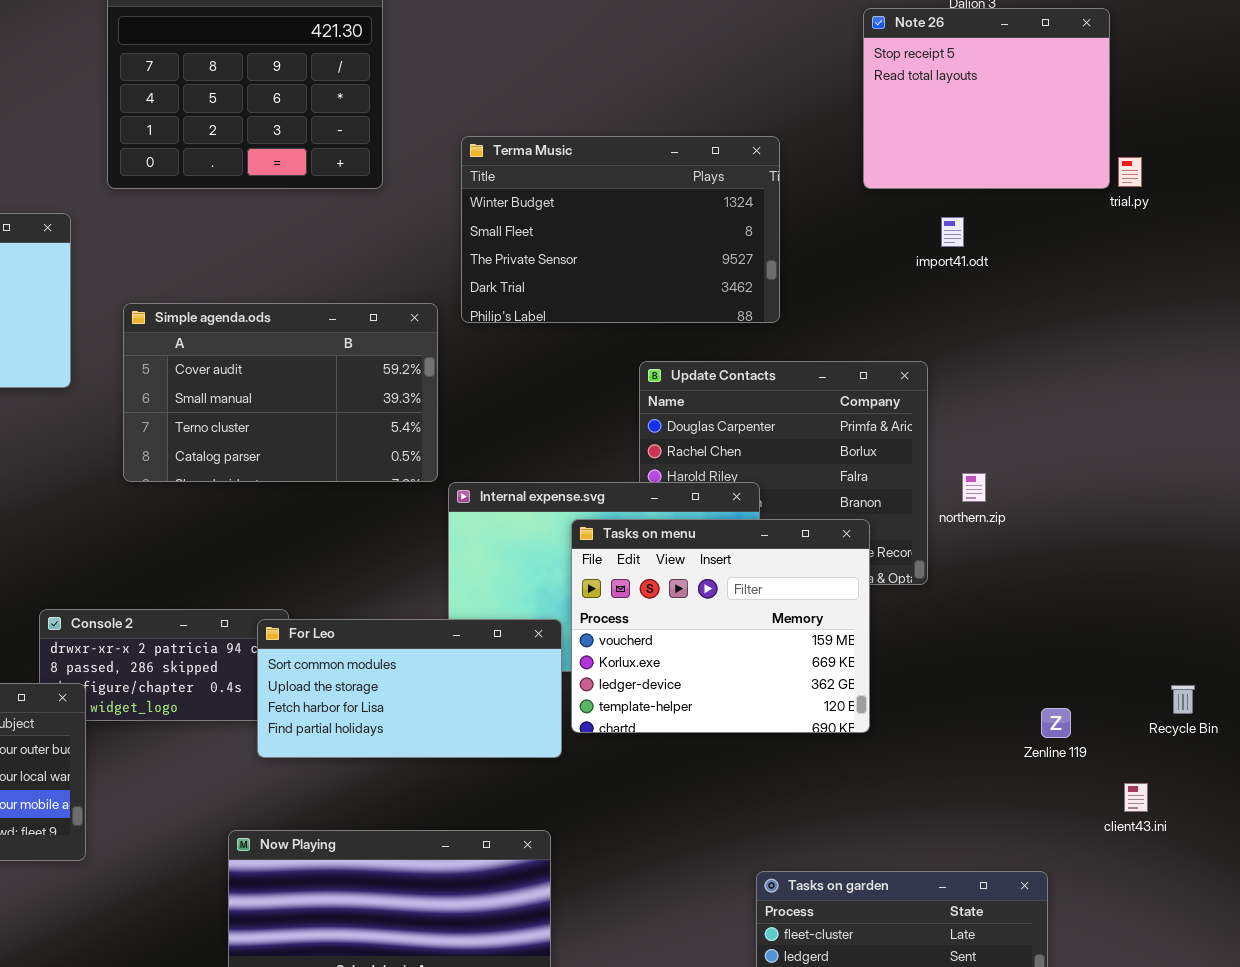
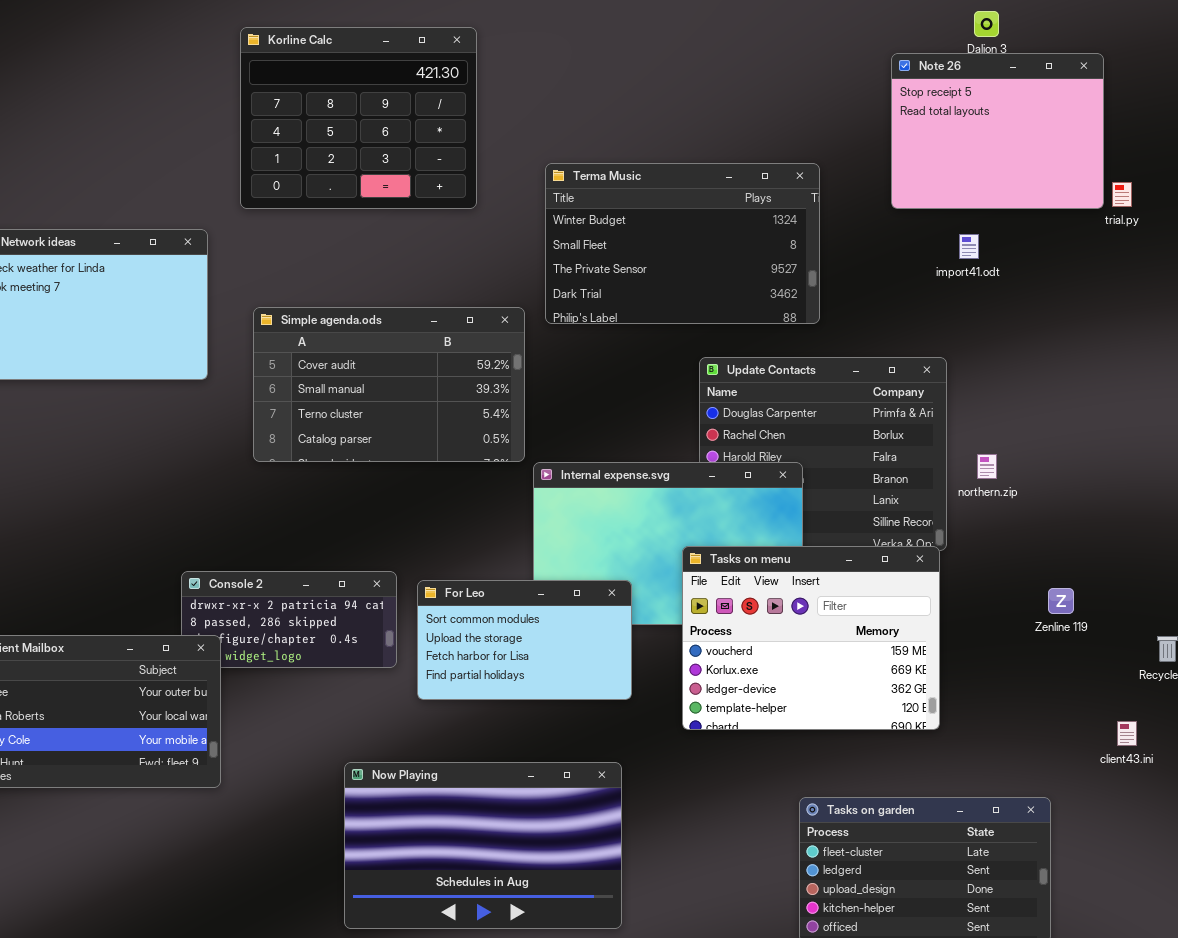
Tasks on menu: [571,519,870,733] -> [682,546,940,730], moved
For Leo: [257,619,562,758] -> [417,580,632,700], resized
Zenline 119: [1041,708,1071,738] -> [1048,588,1074,614], moved

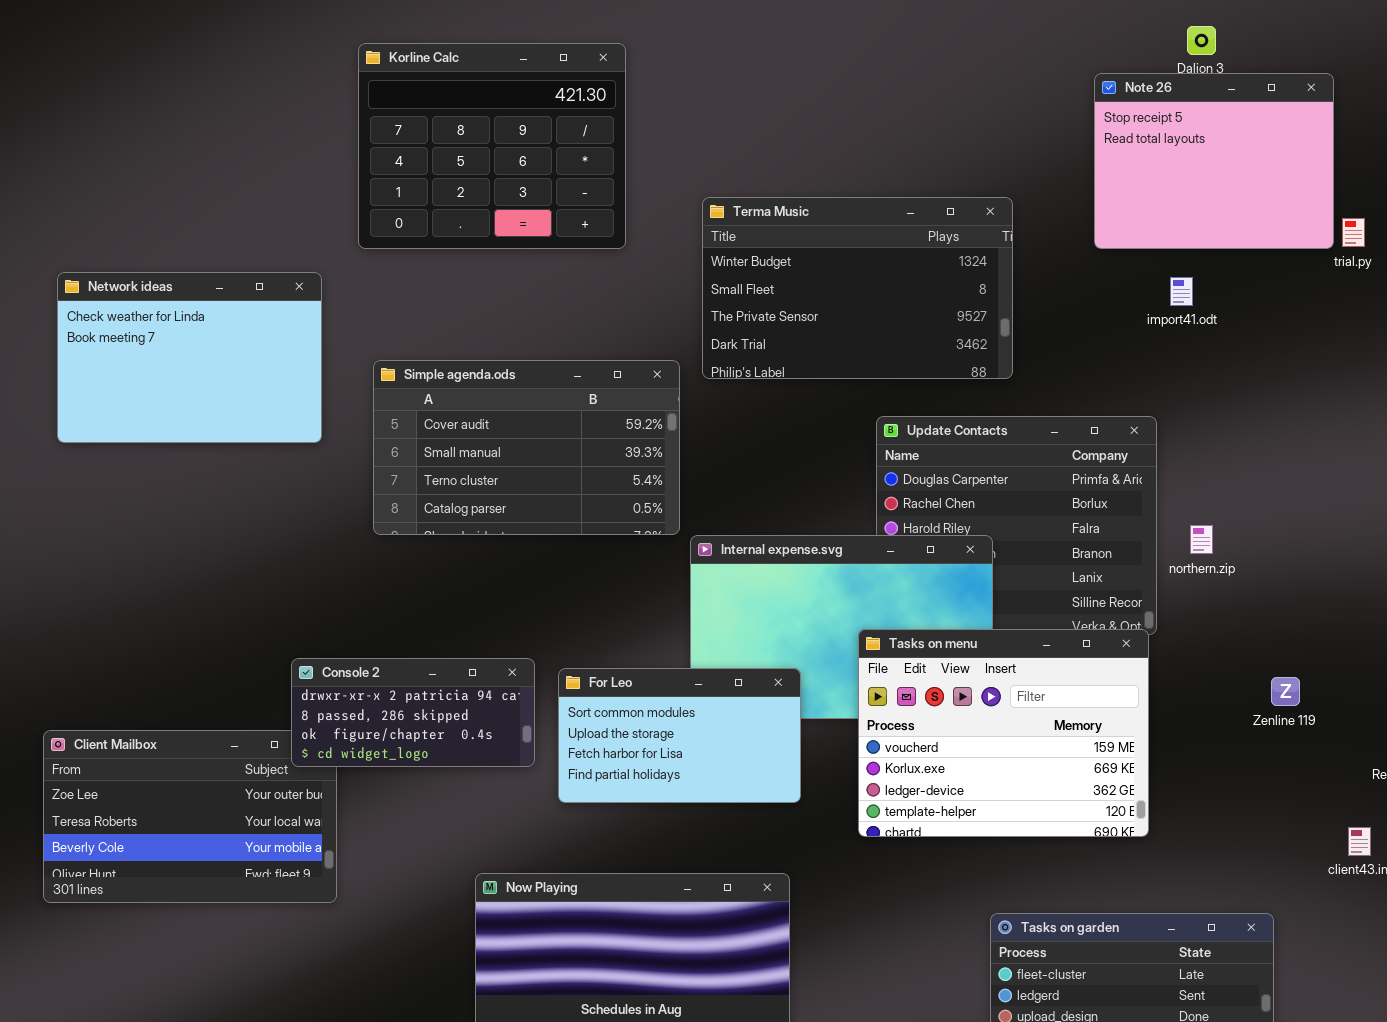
Console 2: [181,571,397,668] -> [291,658,535,767], raised

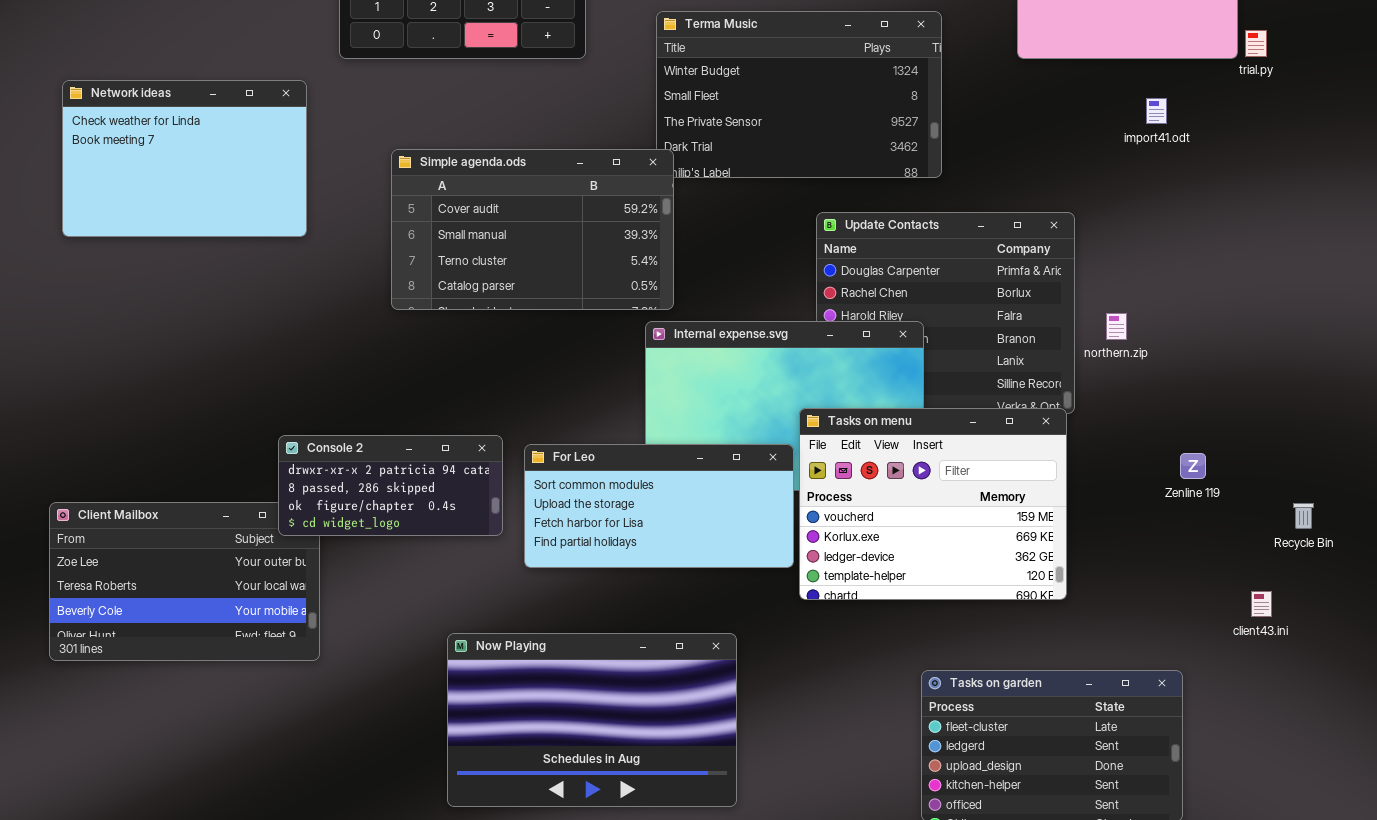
import41.odt: [1170,277,1193,306] -> [1146,98,1167,124], moved
Simple agenda.ods: [373,360,680,535] -> [391,149,674,310], moved
For Leo: [558,668,801,803] -> [524,444,794,568], resized

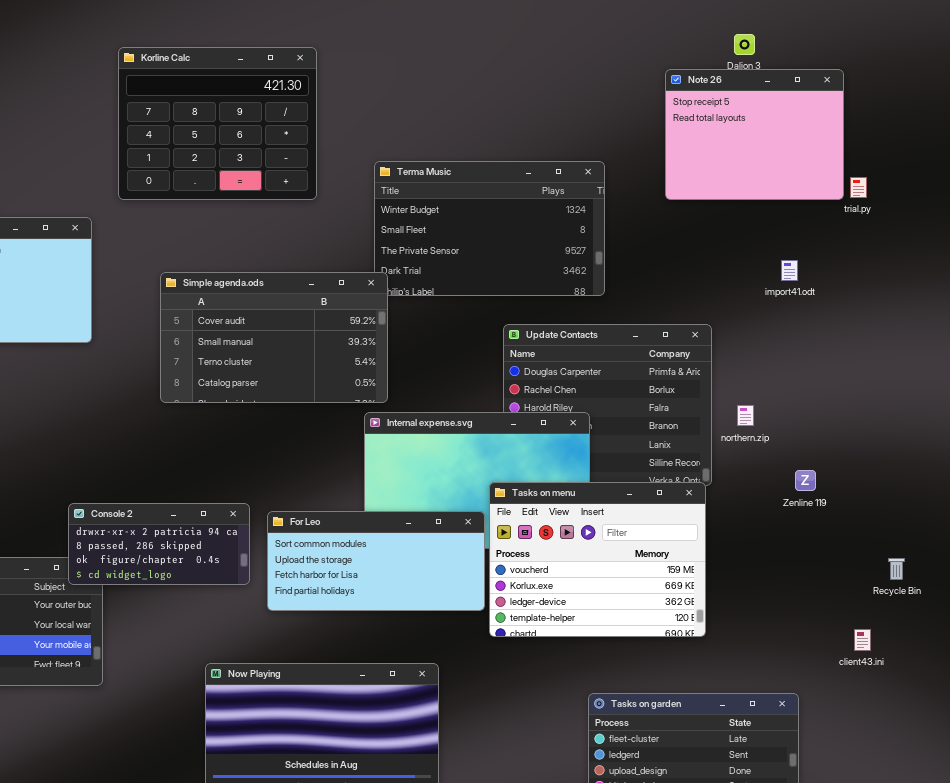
import41.odt: [1146,98,1167,124] -> [781,260,798,281], moved
Zenline 119: [1180,453,1206,479] -> [795,470,816,491], moved

